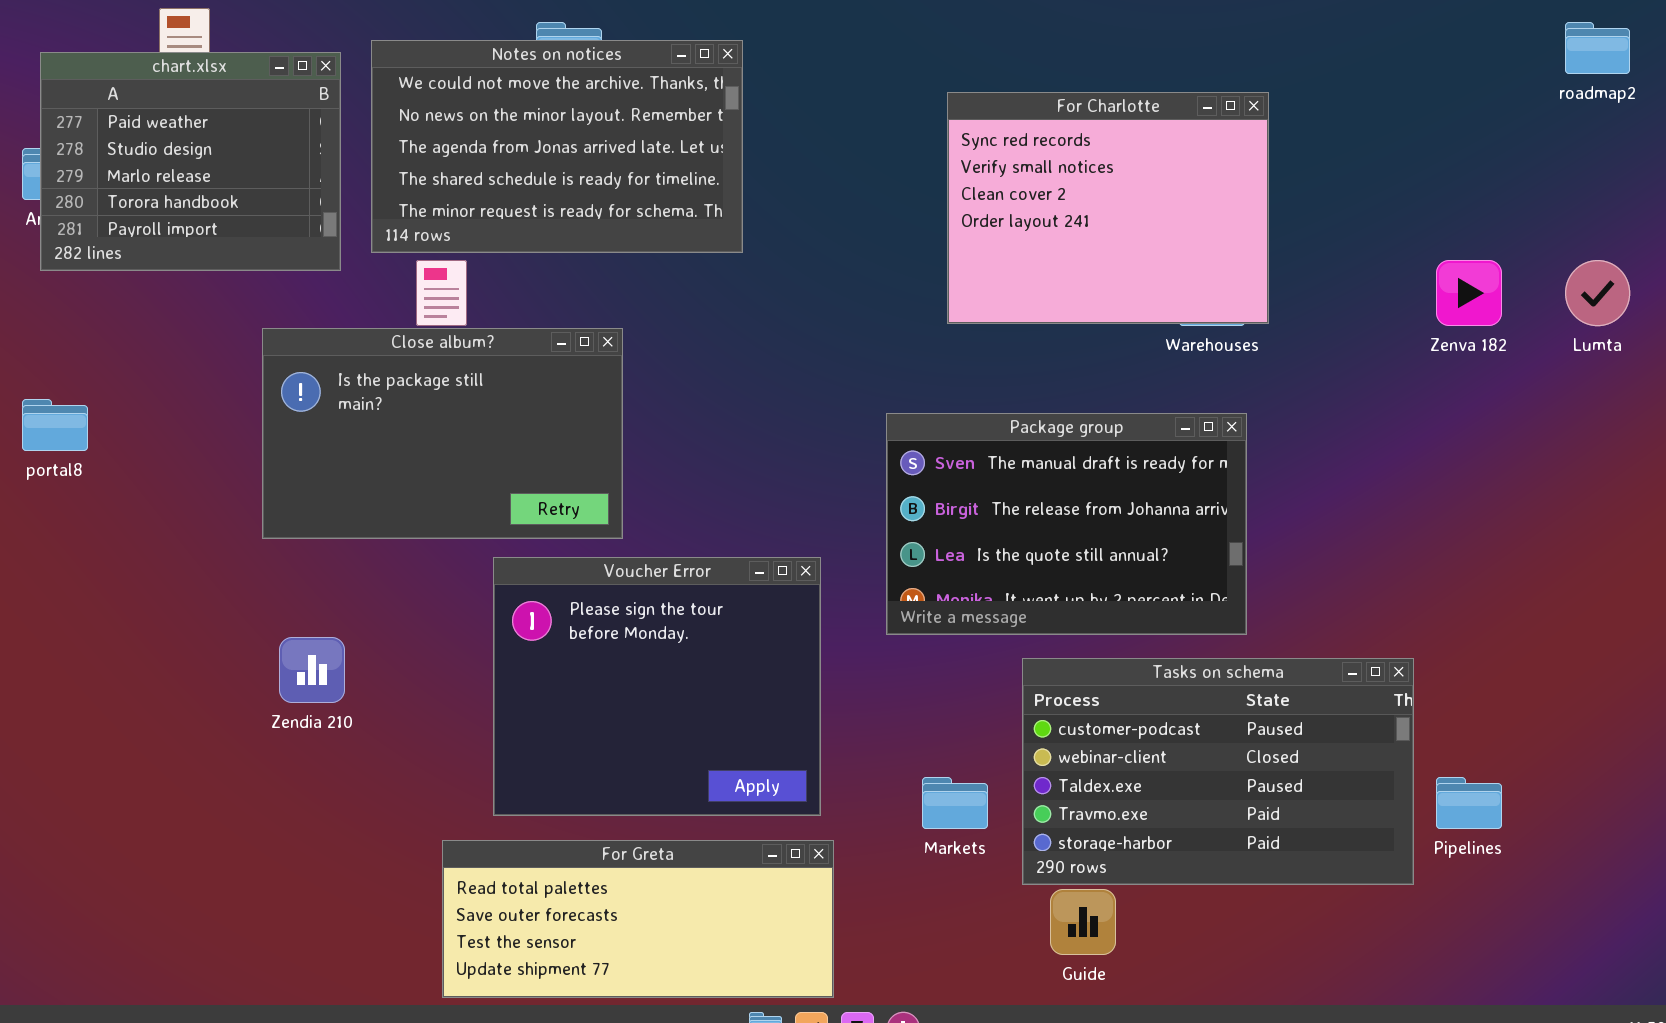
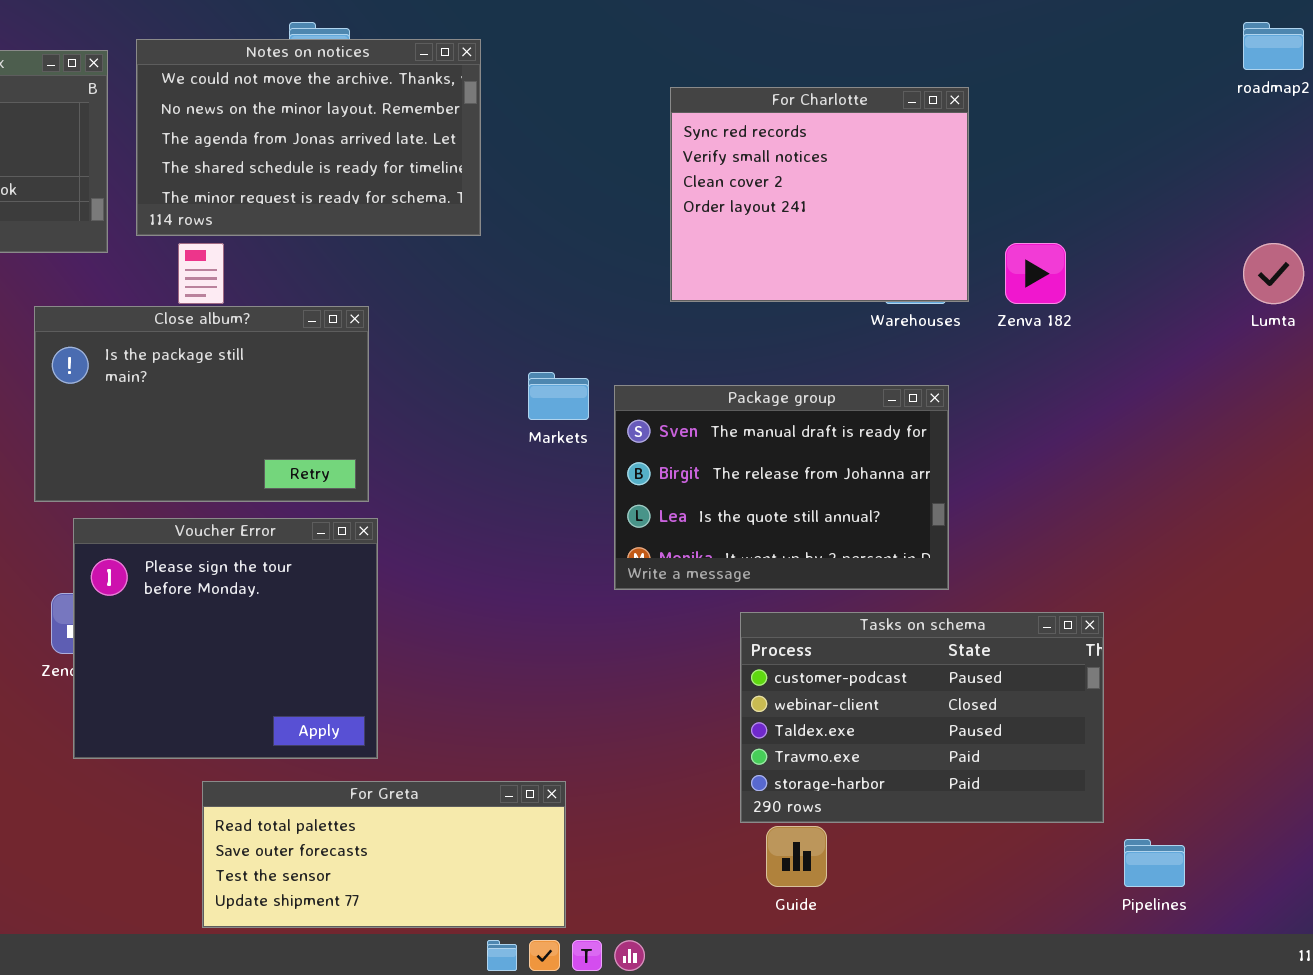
Zenva 182: [1436,260,1502,326] -> [1005,243,1066,304], moved
Voucher Error: [493,557,821,816] -> [73,518,378,759], moved
Markets: [922,777,988,829] -> [528,372,589,420], moved
Pipelines: [1436,777,1502,829] -> [1124,839,1185,887], moved

